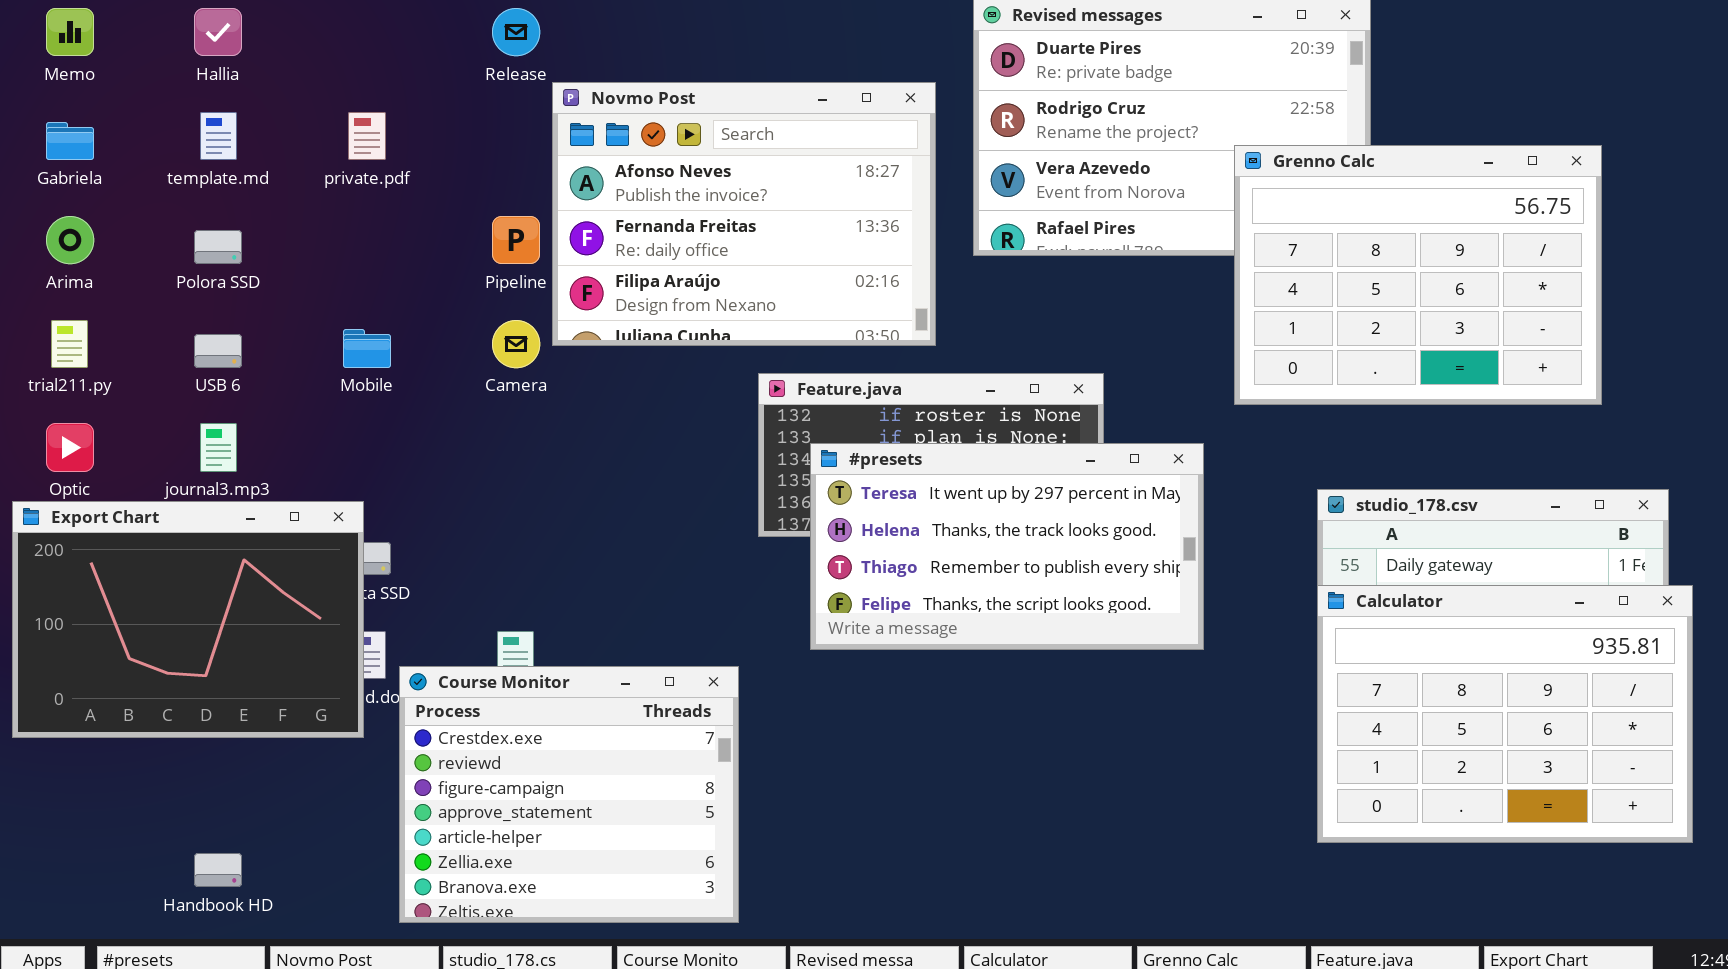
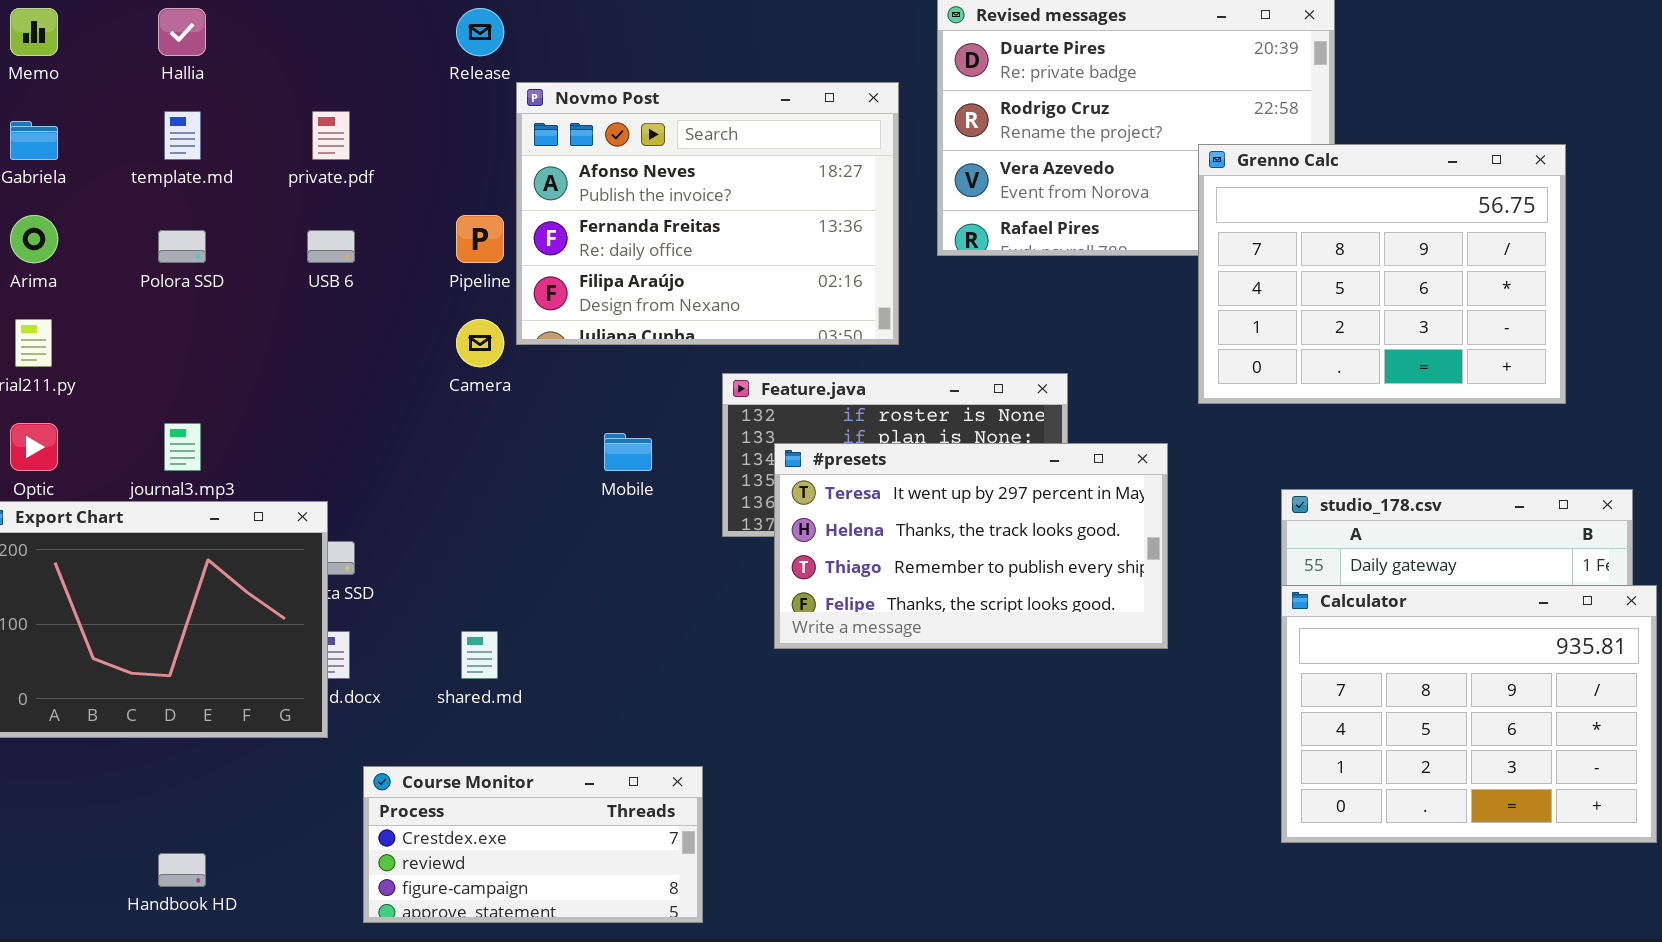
Mobile: [343,329,391,368] -> [604,433,652,471], moved
USB 6: [194,334,242,368] -> [307,230,355,263], moved
Course Monitor: [399,666,739,923] -> [363,766,703,923], resized

